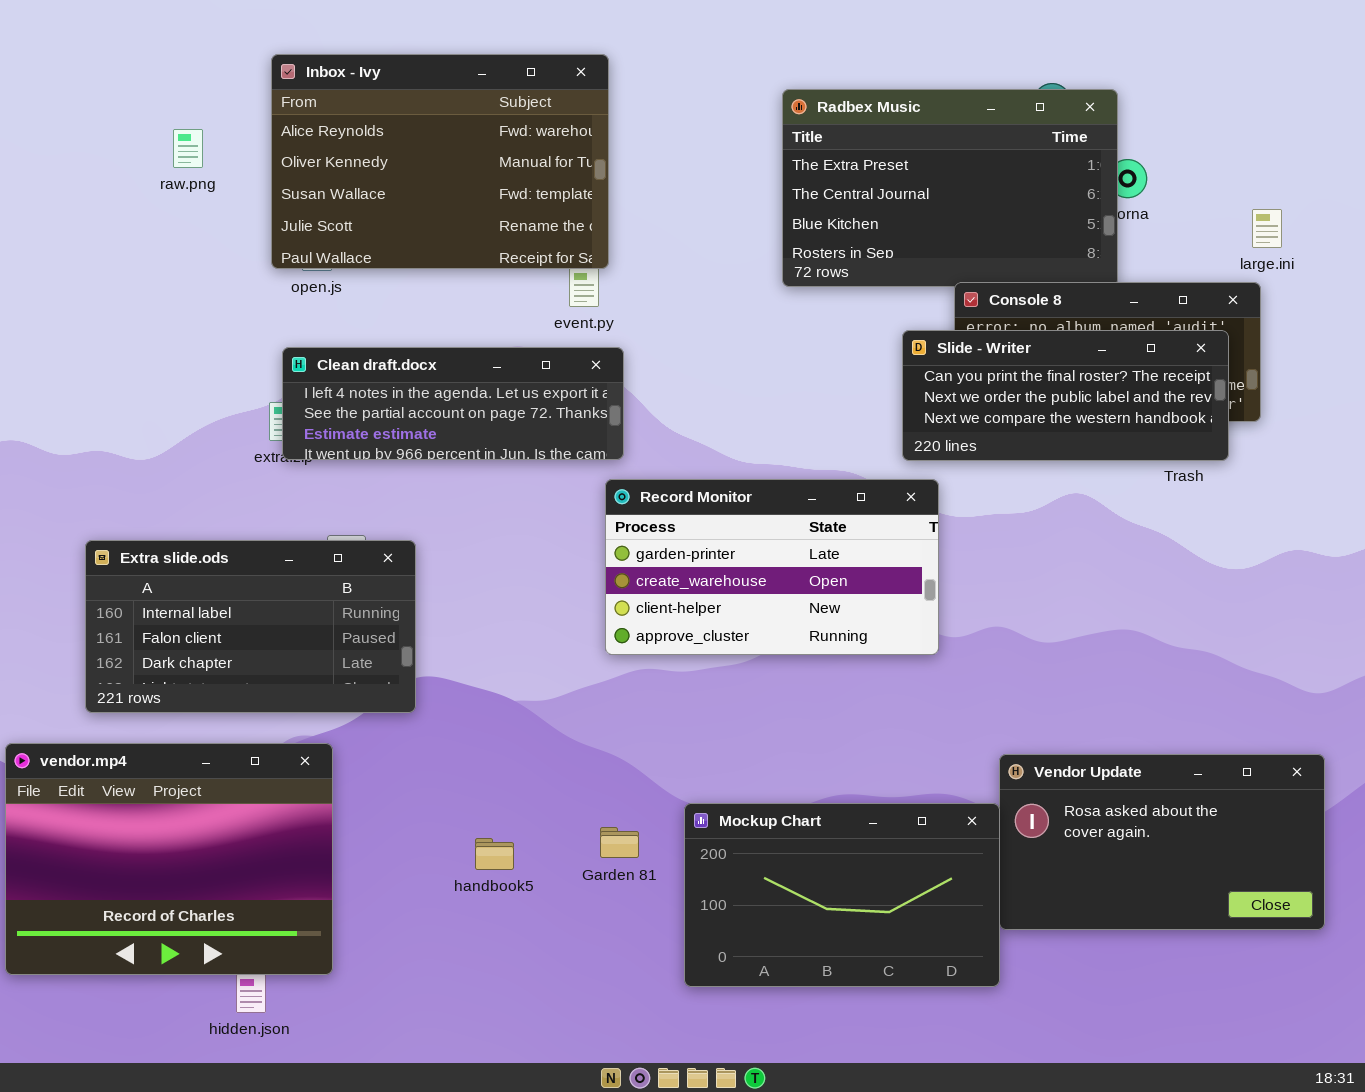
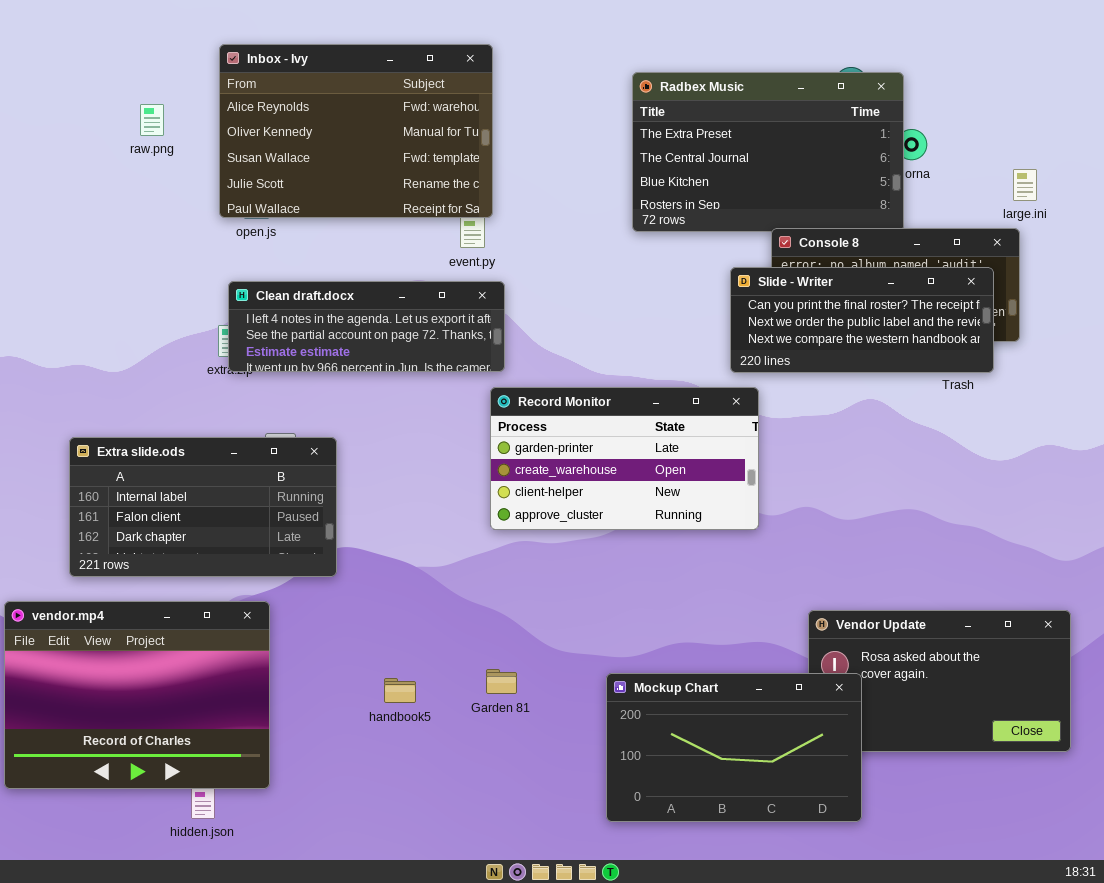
Mockup Chart: [684,803,1000,987] -> [606,673,862,822], moved

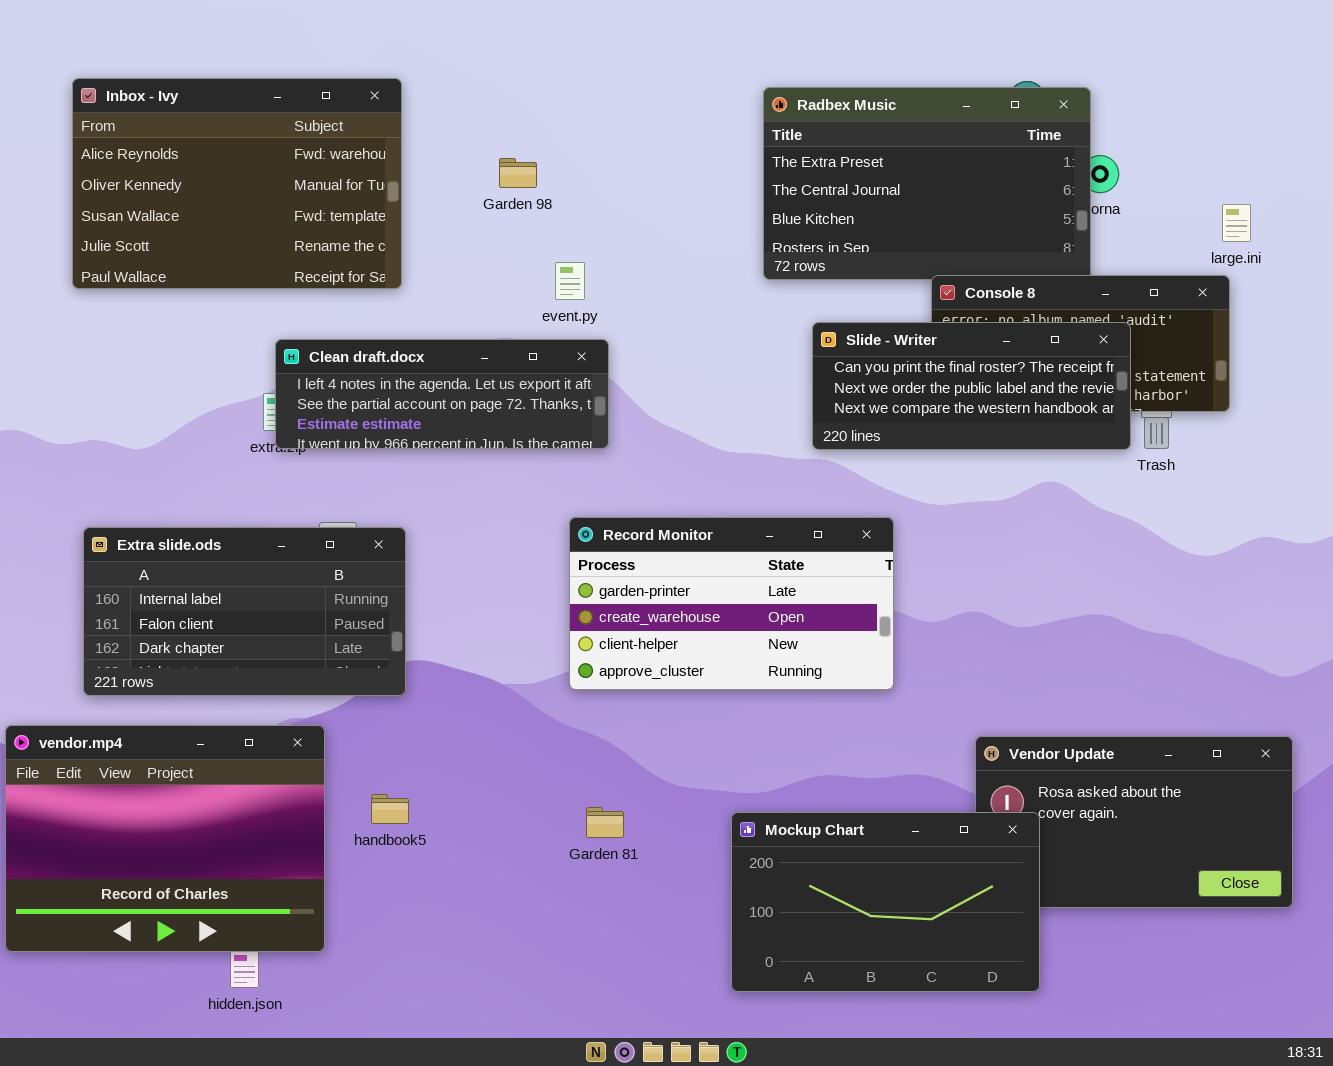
Inbox - Ivy: [219,44,493,218] -> [72,78,402,289], moved
Slide - Writer: [730,267,994,373] -> [812,322,1131,450], moved
Record Monitor: [490,387,759,530] -> [569,517,894,690], moved
handbook5: [384,678,416,703] -> [371,794,409,824], moved

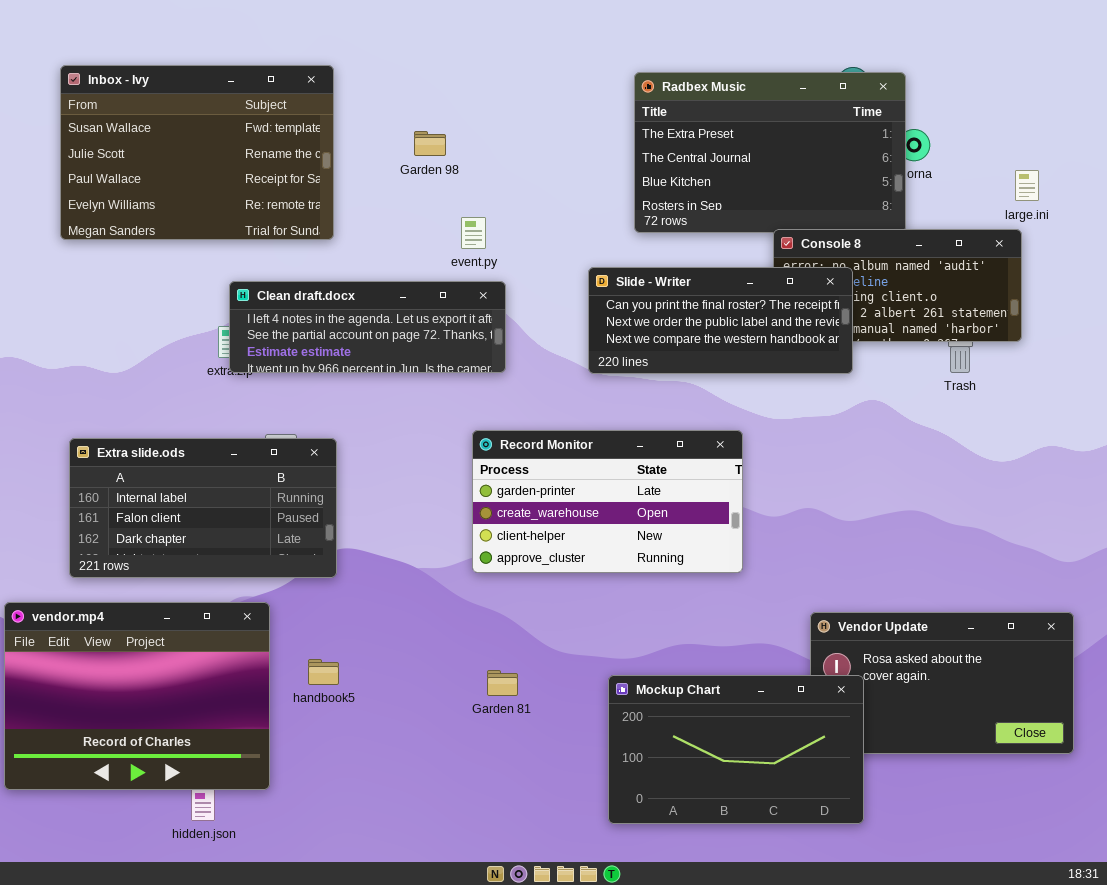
Inbox - Ivy: [72,78,402,289] -> [60,65,334,240], scrolled down 2 rows
Slide - Writer: [812,322,1131,450] -> [588,267,853,374], moved

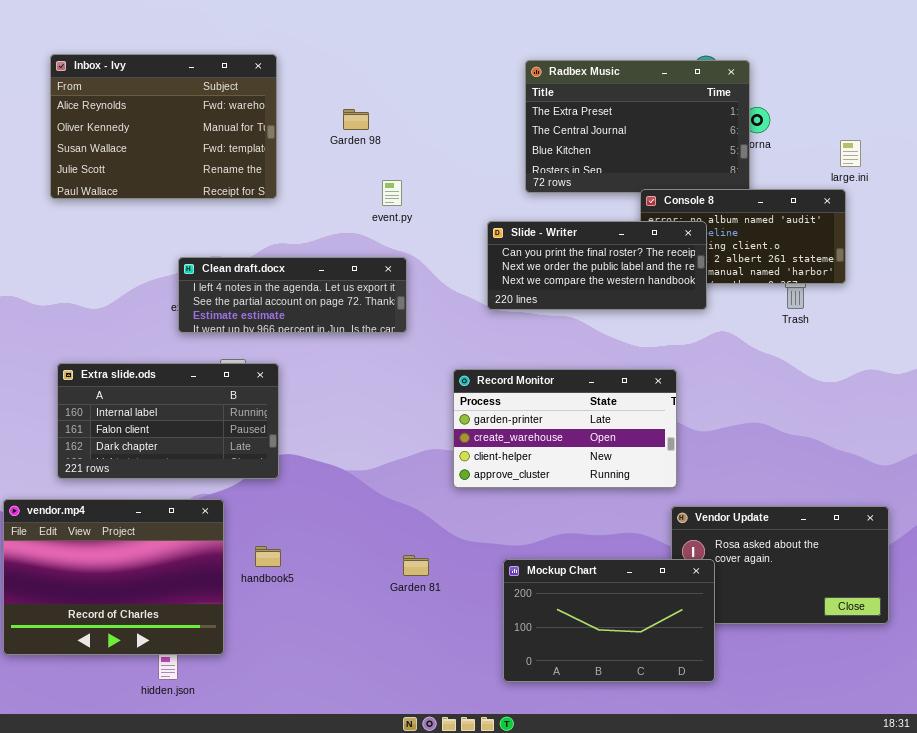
Inbox - Ivy: [60,65,334,240] -> [50,54,277,199], scrolled up 2 rows
Clean draft.docx: [229,281,506,373] -> [178,257,407,333], moved
Record Monitor: [472,430,743,573] -> [453,369,677,488], moved

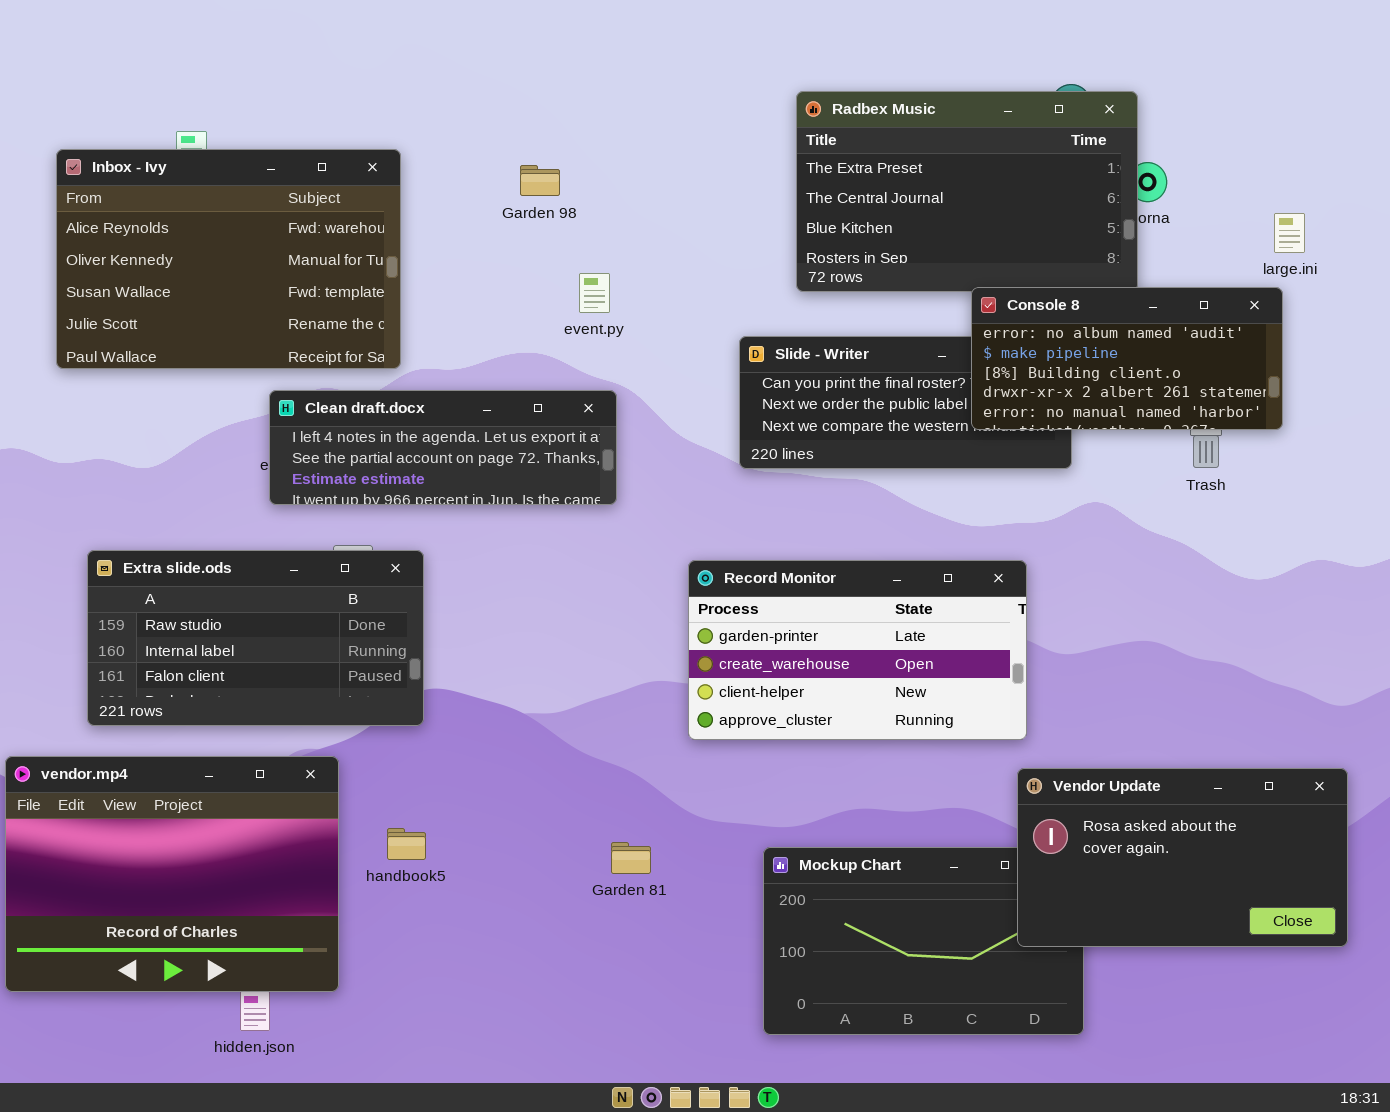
Inbox - Ivy: [50,54,277,199] -> [56,149,401,369], moved
Console 8: [640,189,846,284] -> [971,287,1283,430], raised
Extra slide.ods: [57,363,279,479] -> [87,550,424,726], scrolled up 1 row
Vendor Update: [671,506,889,624] -> [1017,768,1348,947], raised

